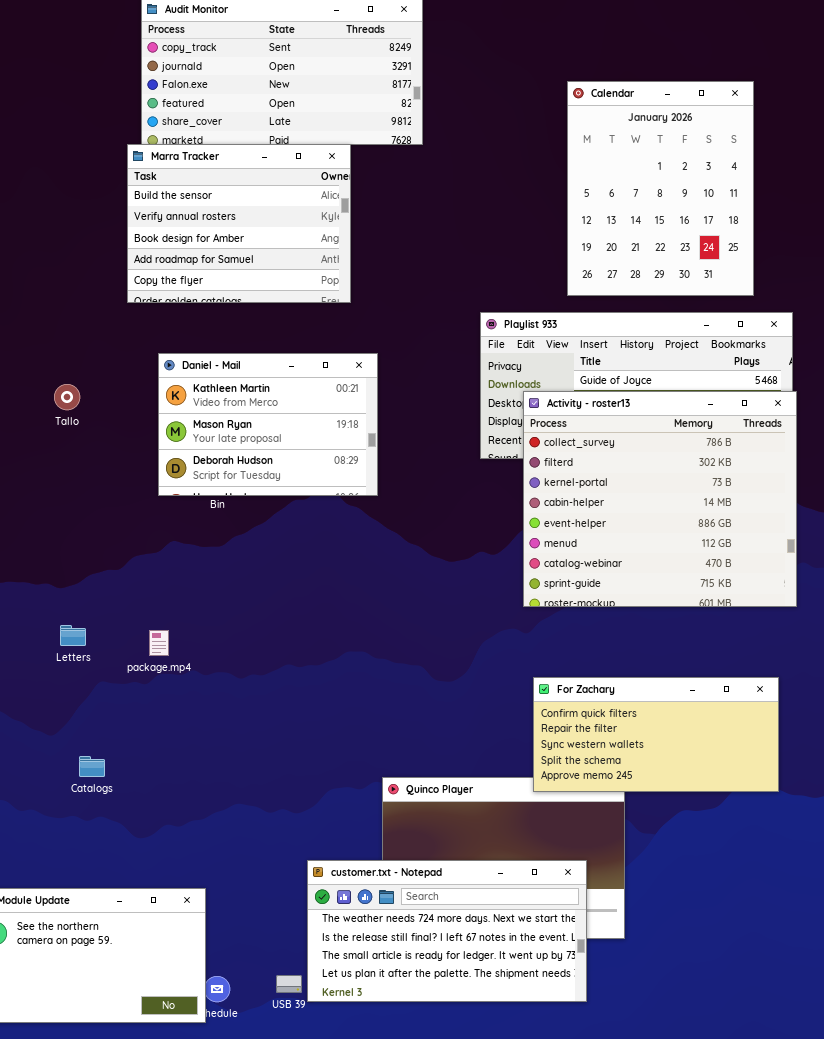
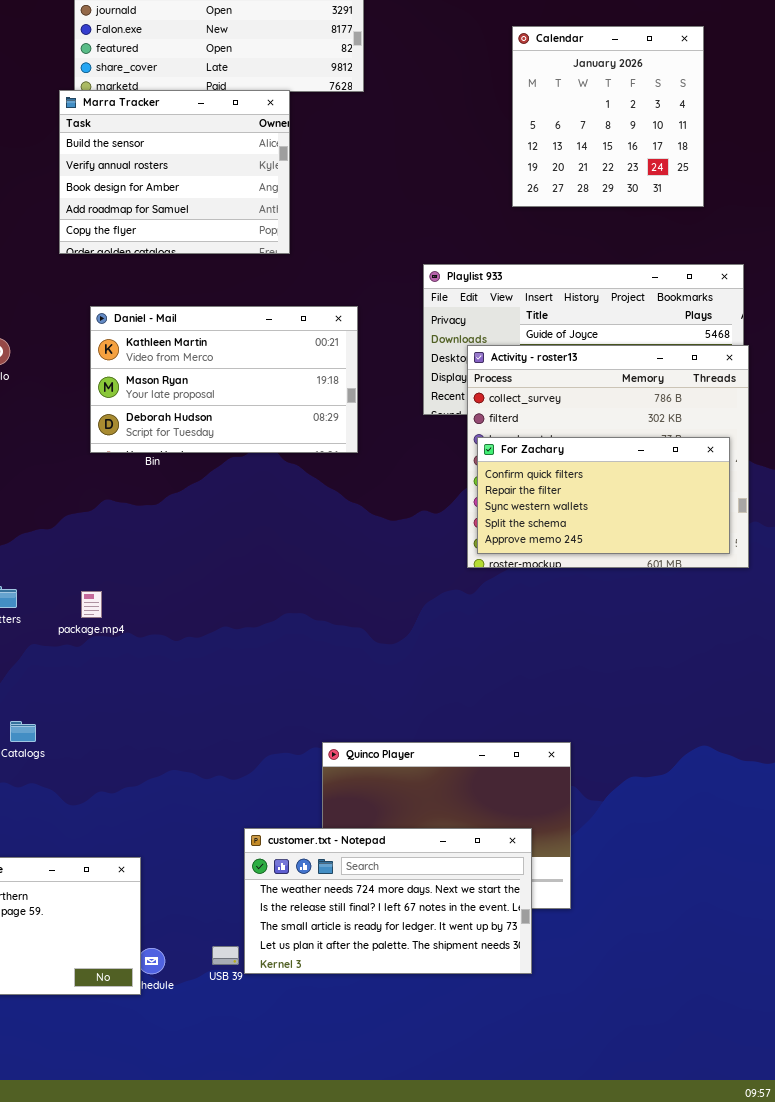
Calendar: [567,81,754,296] -> [512,26,704,207], resized
Daniel - Mail: [158,353,378,496] -> [90,306,358,453], resized
For Zachary: [533,677,779,792] -> [477,437,730,554], moved

